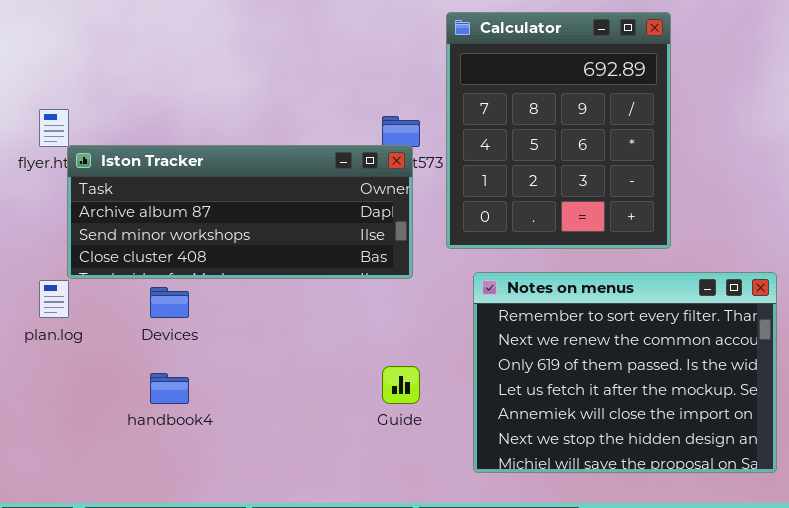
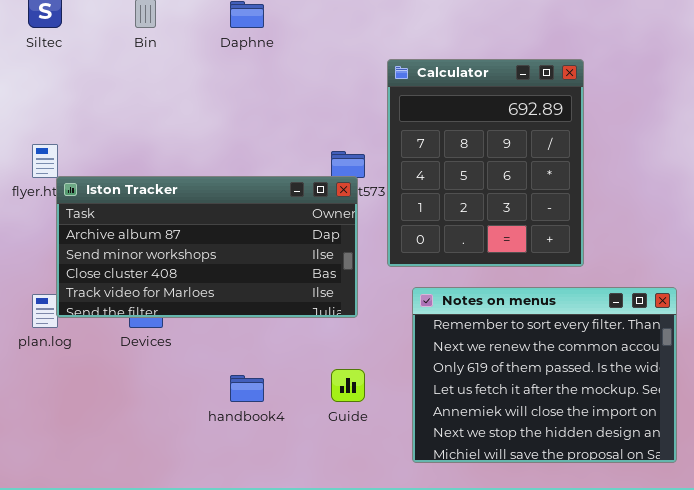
Iston Tracker: [67,145,413,279] -> [56,176,358,318], resized
handbook4: [150,373,189,404] -> [230,375,264,402], moved

